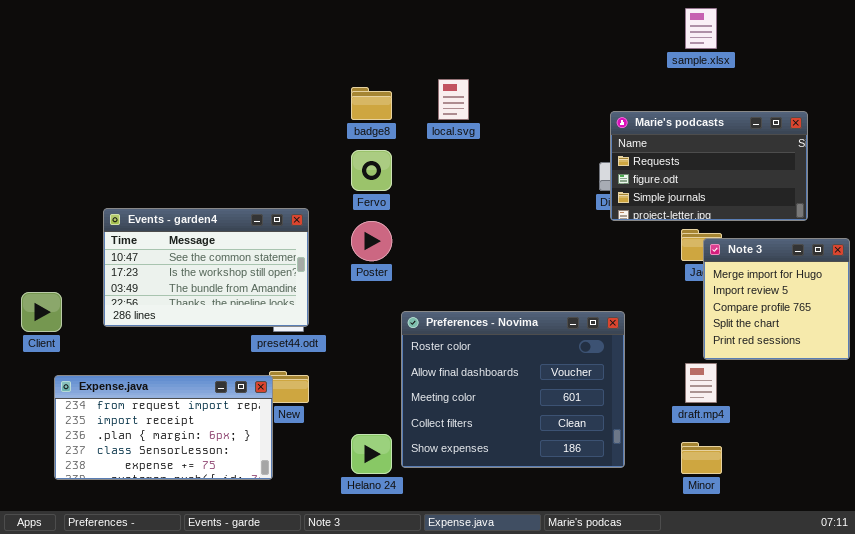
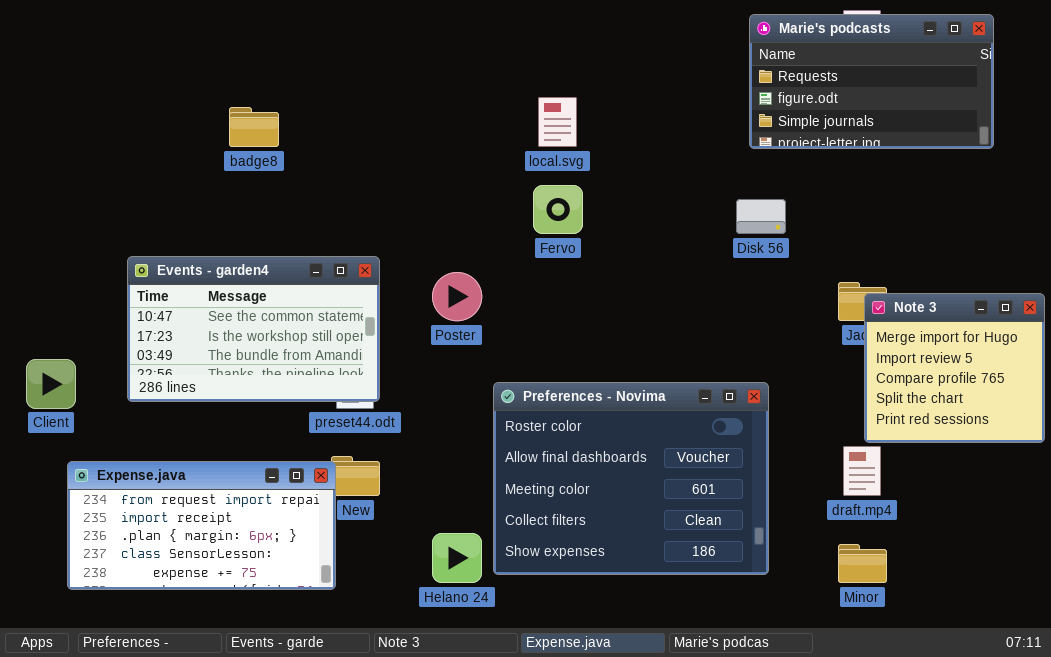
badge8: [351,87,392,120] -> [229,107,279,147], moved
Marie's podcasts: [610,111,808,221] -> [749,14,994,149], moved
Fervo: [351,150,392,191] -> [533,185,583,234], moved

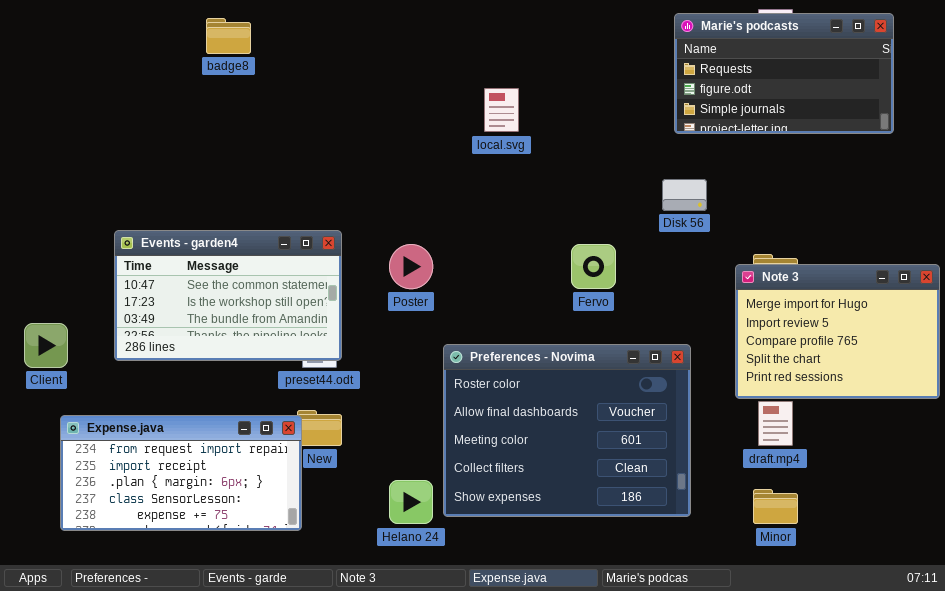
badge8: [229,107,279,147] -> [206,18,251,54], moved
Fervo: [533,185,583,234] -> [571,244,616,289], moved
Note 3: [864,293,1045,443] -> [735,264,940,399], resized

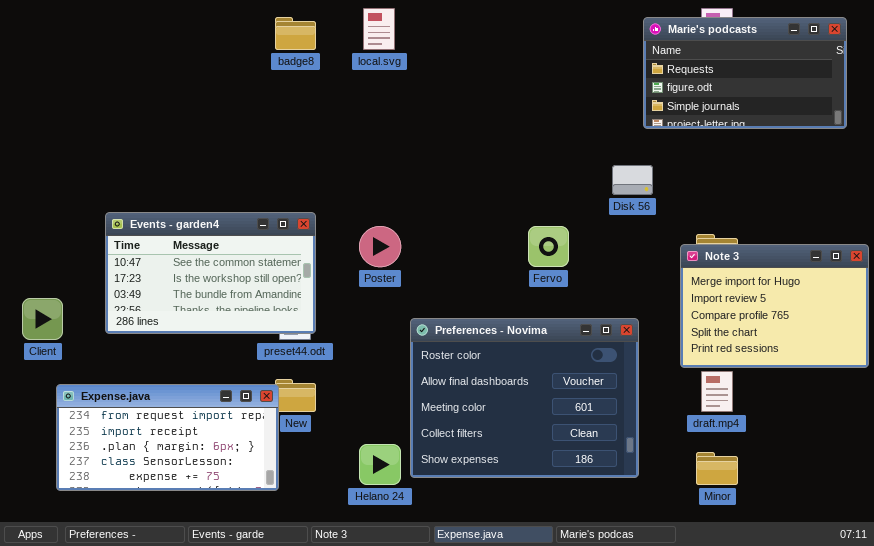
Marie's podcasts: [674,13,894,134] -> [643,17,847,129], moved
badge8: [206,18,251,54] -> [275,17,316,50], moved
local.svg: [484,88,519,132] -> [363,8,395,50], moved

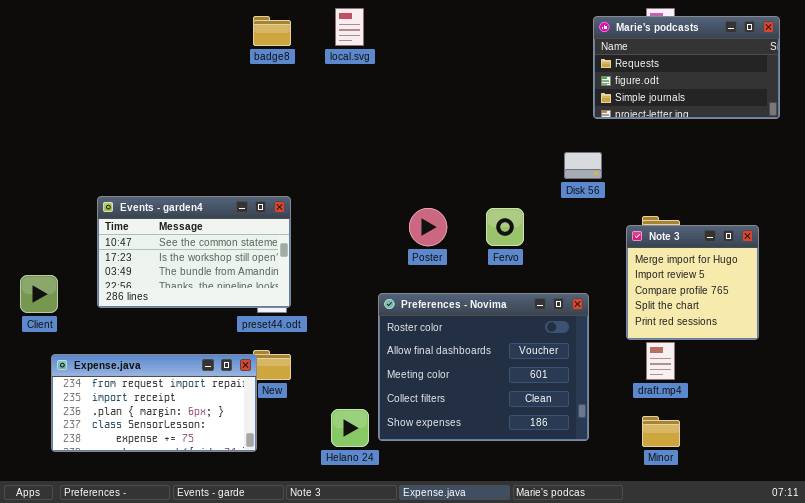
Poster: [359,226,401,267] -> [409,208,447,246], moved
Note 3: [680,244,869,368] -> [626,225,759,340], resized

